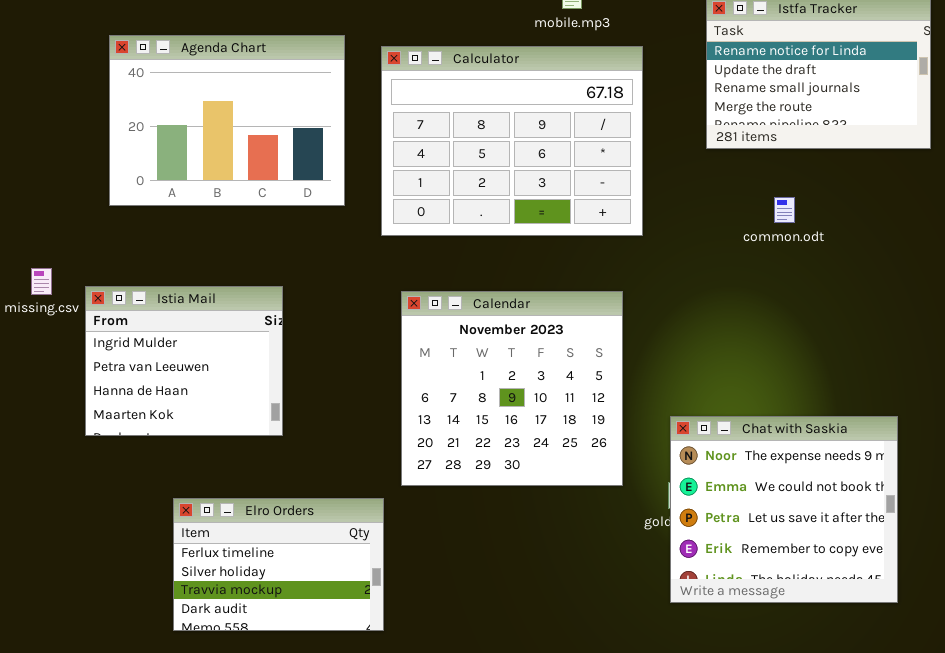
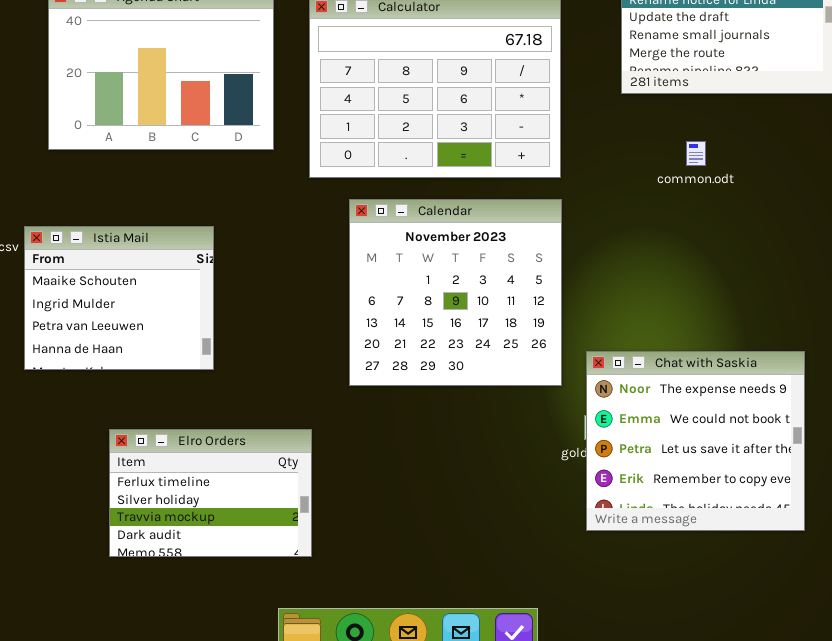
Istia Mail: [85,286,283,436] -> [24,226,214,370], scrolled up 1 row
Calendar: [401,291,623,486] -> [349,199,562,386], moved

